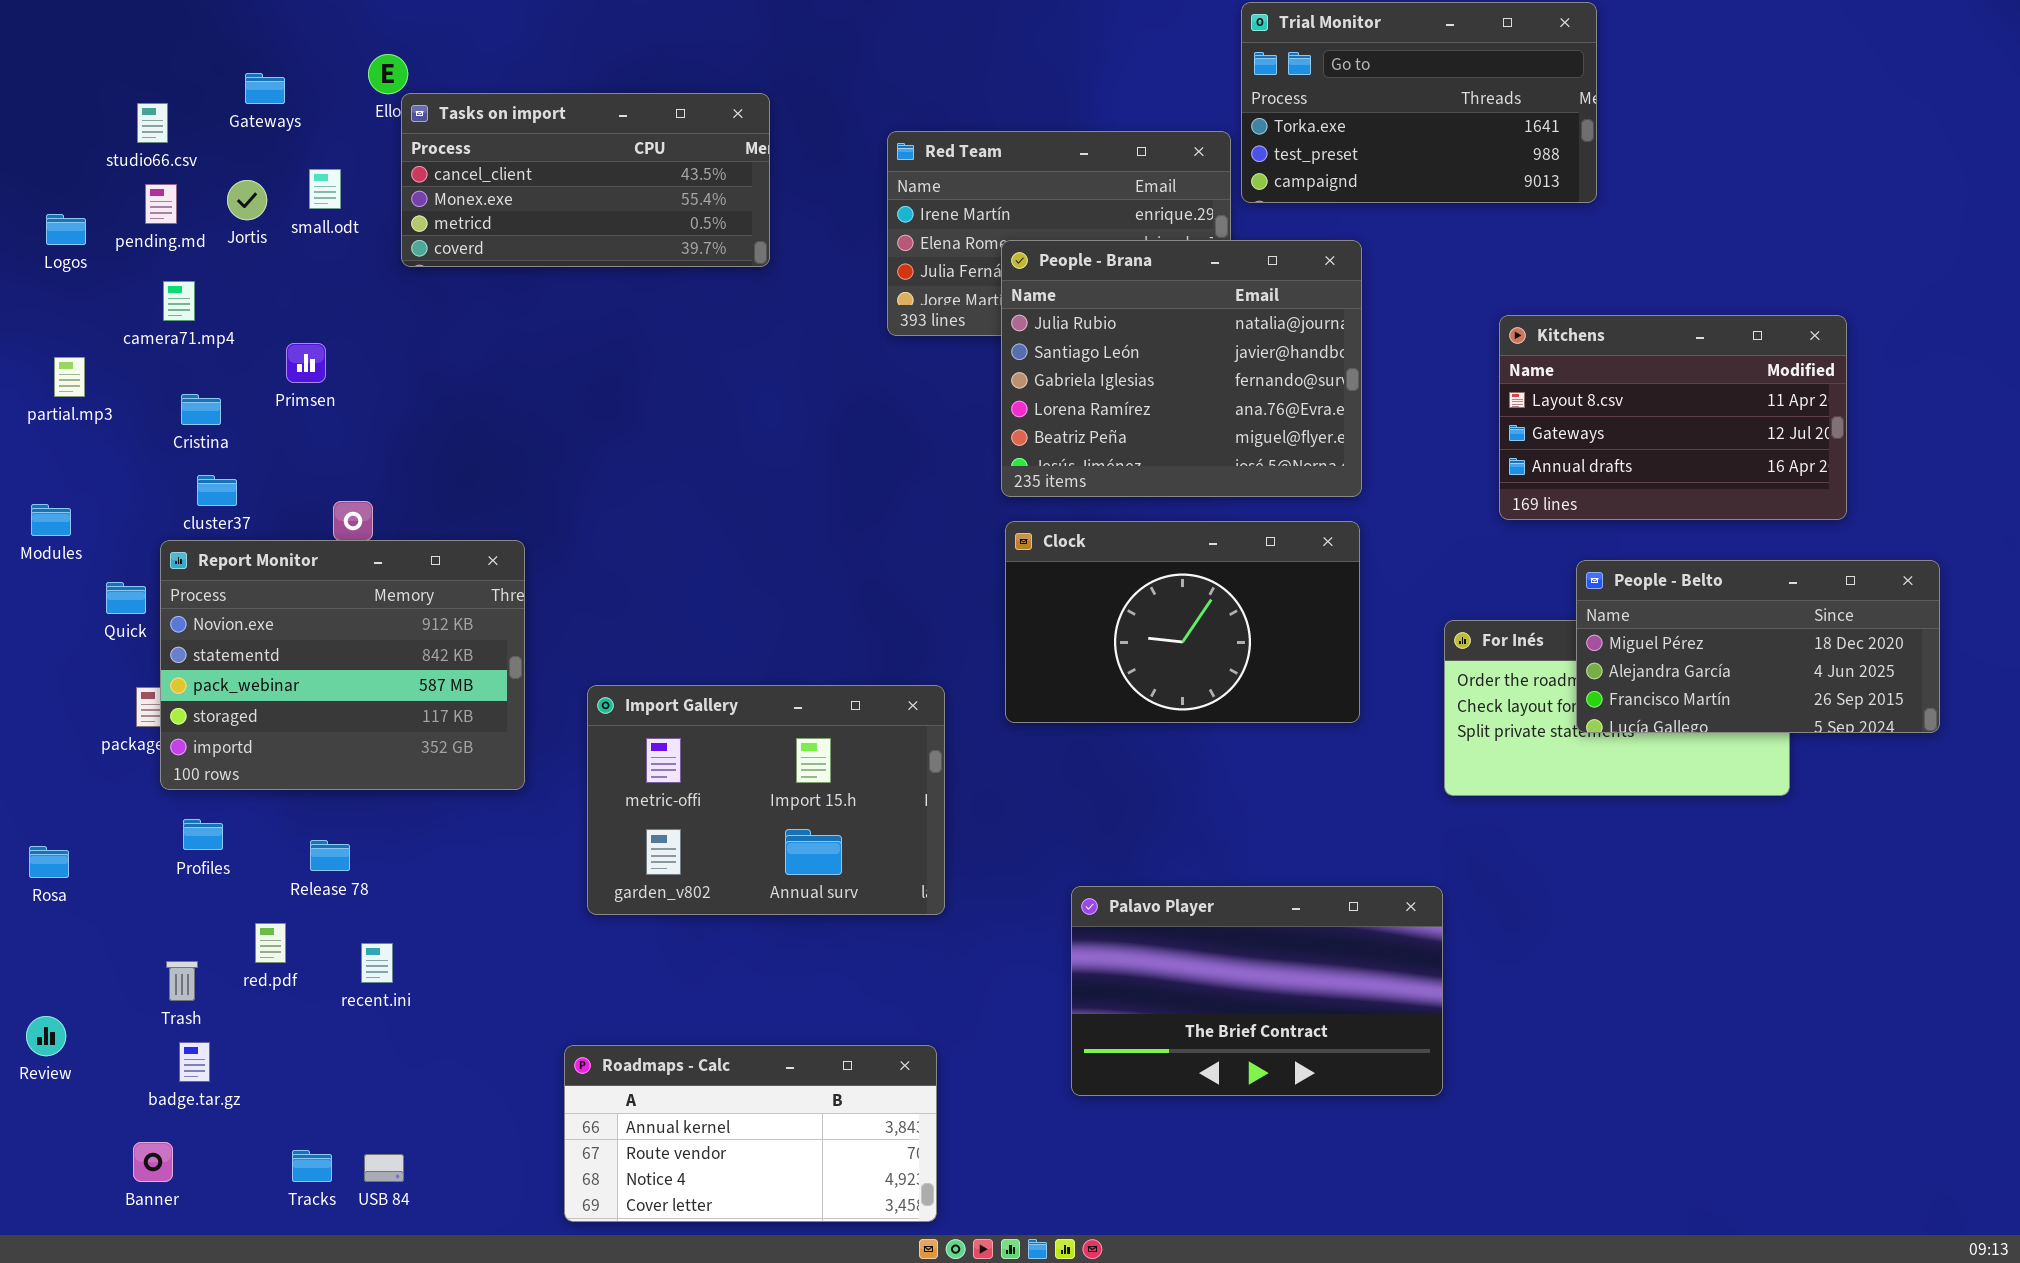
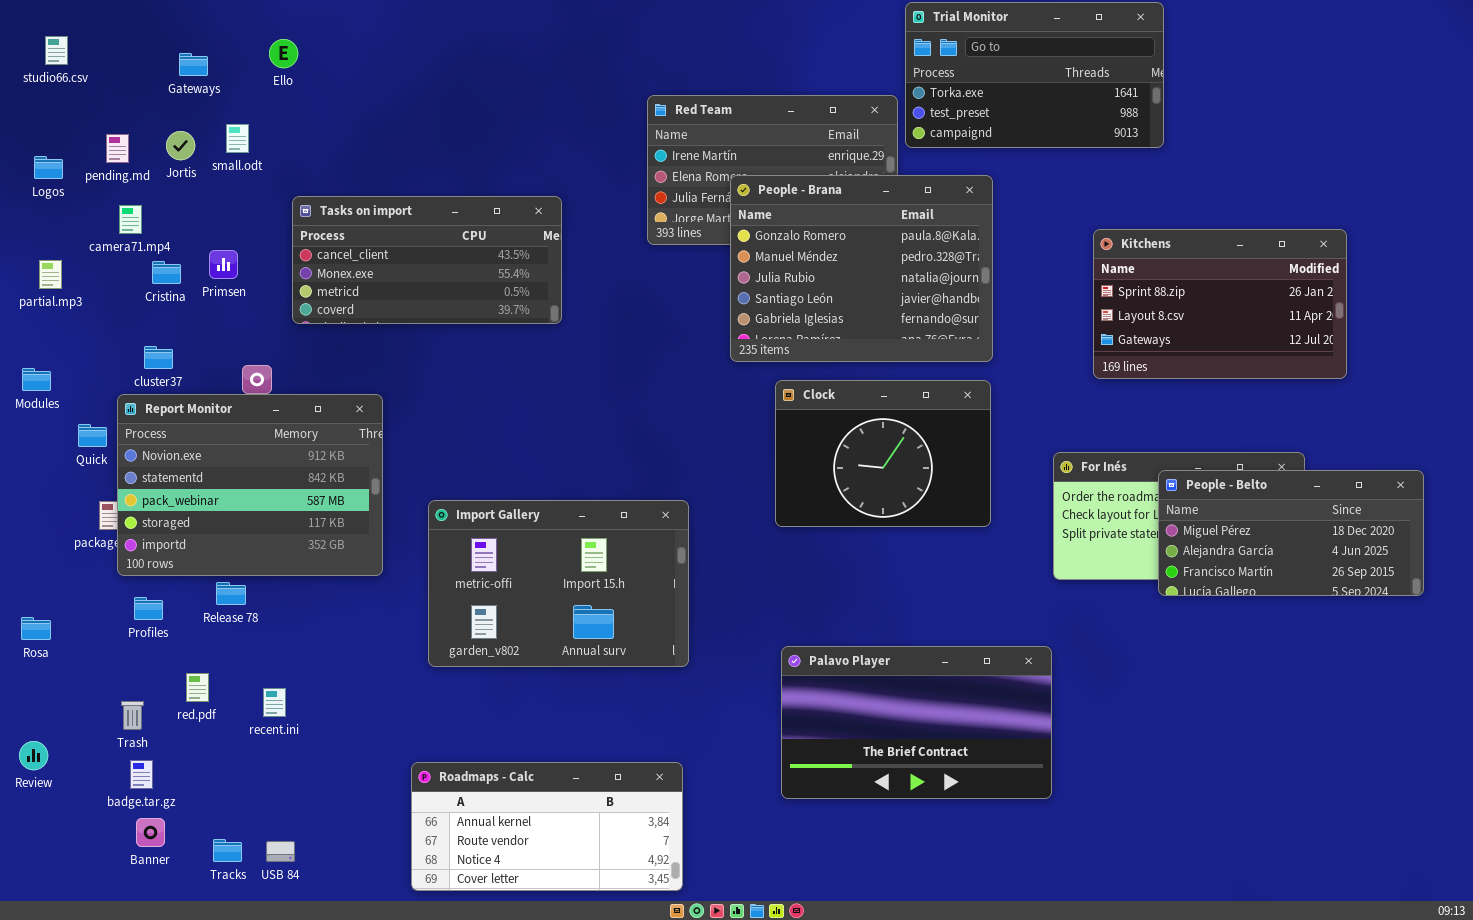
Tasks on import: [401,93,770,267] -> [292,196,562,324], moved
studio66.csv: [137,103,168,143] -> [45,36,68,65], moved
People - Brana: [1001,240,1362,497] -> [730,175,993,362], scrolled up 2 rows
Kitchens: [1499,315,1847,520] -> [1093,229,1347,379], scrolled up 1 row
Cristina: [181,394,221,425] -> [152,261,181,284], moved
Clock: [1005,521,1360,723] -> [775,380,991,527], resized
People - Belto: [1576,560,1940,733] -> [1158,470,1424,596], moved
Release 78: [310,840,350,871] -> [216,582,246,605], moved
Banner: [133,1142,173,1182] -> [136,818,165,847], moved

